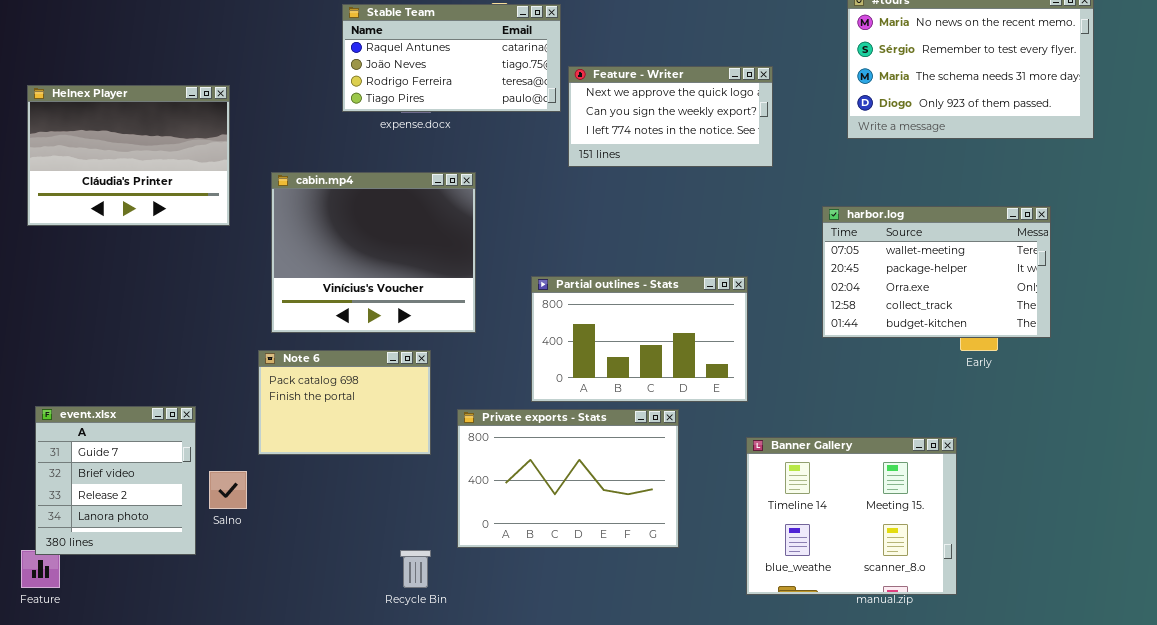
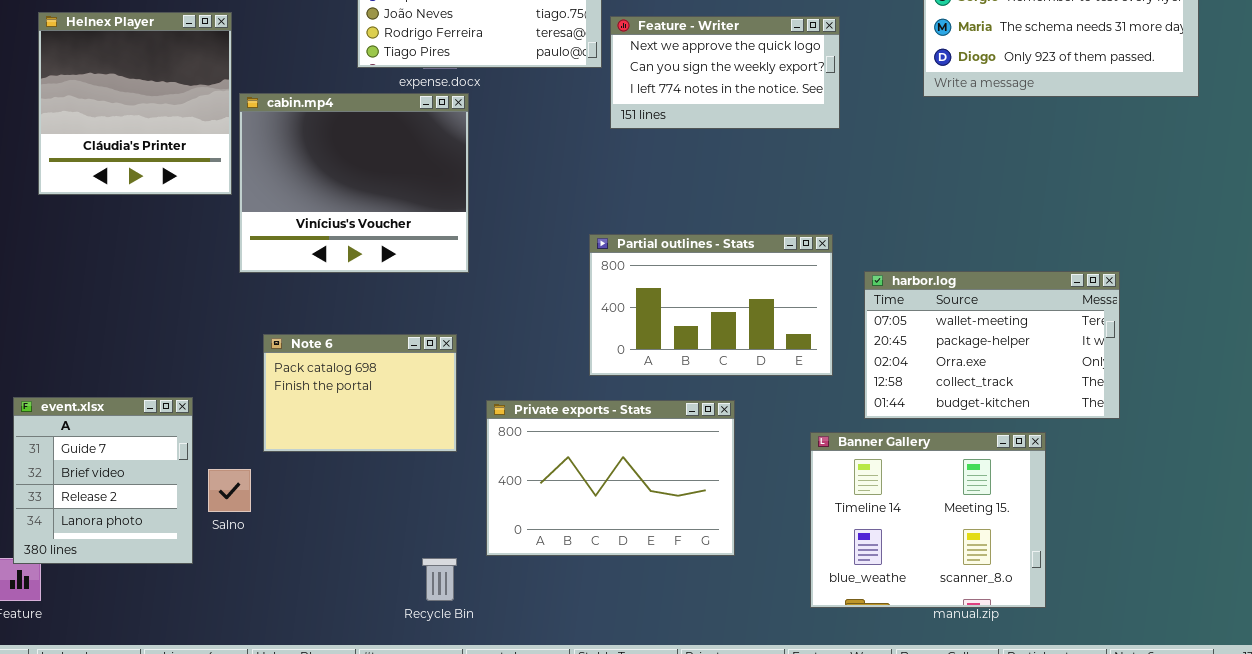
Helnex Player: [27,85,230,226] -> [38,12,232,195], resized
cabin.mp4: [271,172,476,333] -> [239,93,469,273], moved
harbor.log: [822,206,1051,338] -> [864,271,1120,419], moved
Partial outlines - Stats: [531,276,748,402] -> [589,234,833,376], moved

